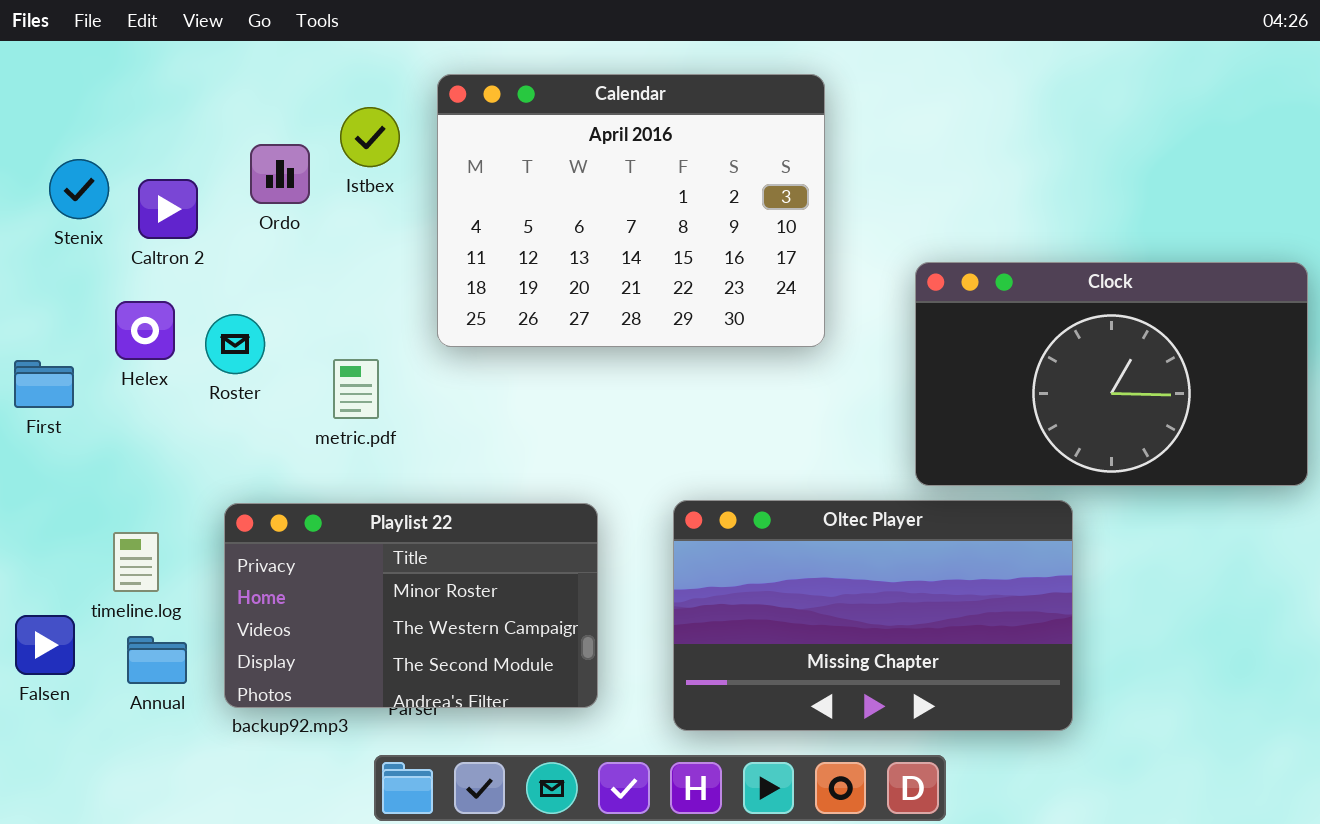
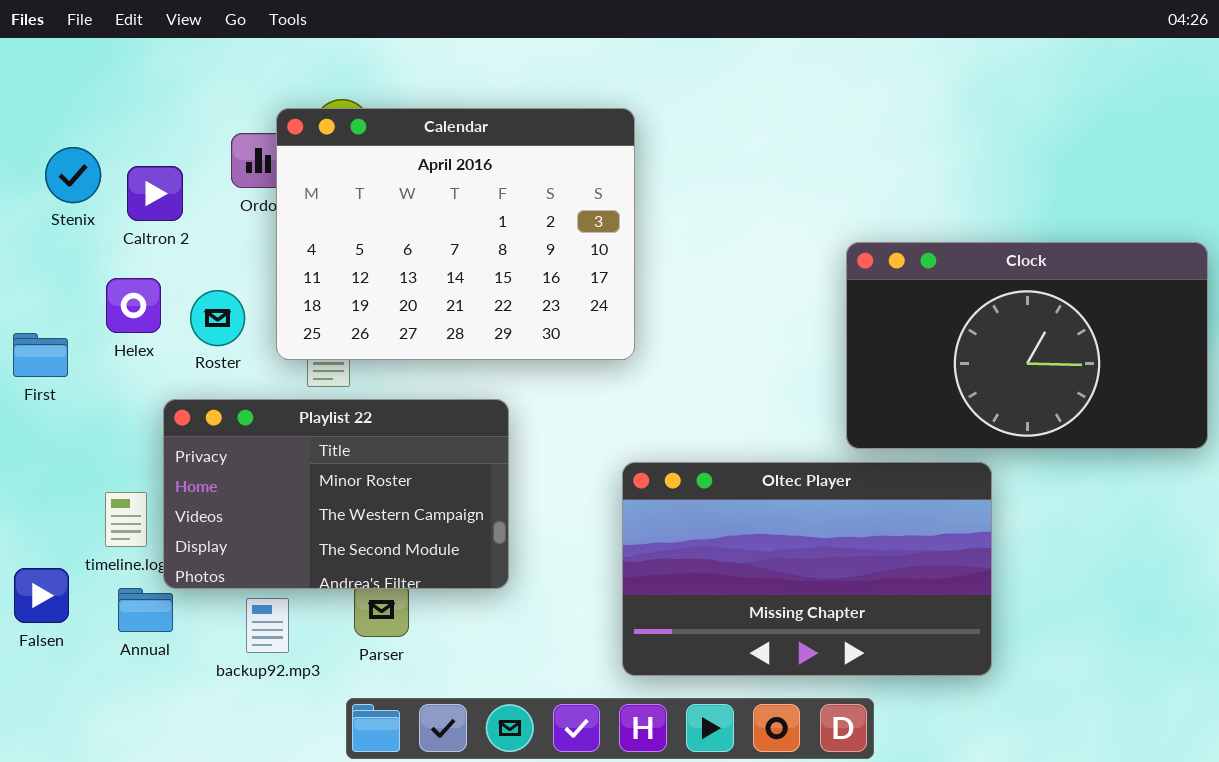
Calendar: [437,74,825,347] -> [276,108,635,360], moved
Playlist 22: [224,503,598,708] -> [163,399,509,589], moved

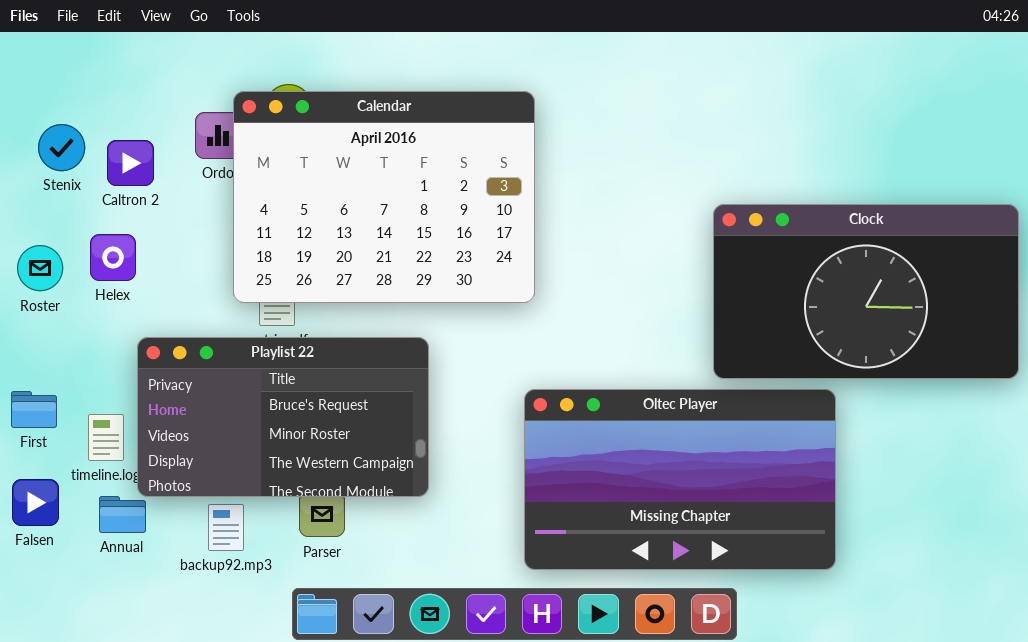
Roster: [190,290,245,346] -> [17,245,63,291], moved
First: [13,333,68,377] -> [11,391,57,428], moved
Playlist 22: [163,399,509,589] -> [137,337,429,497], scrolled up 1 row

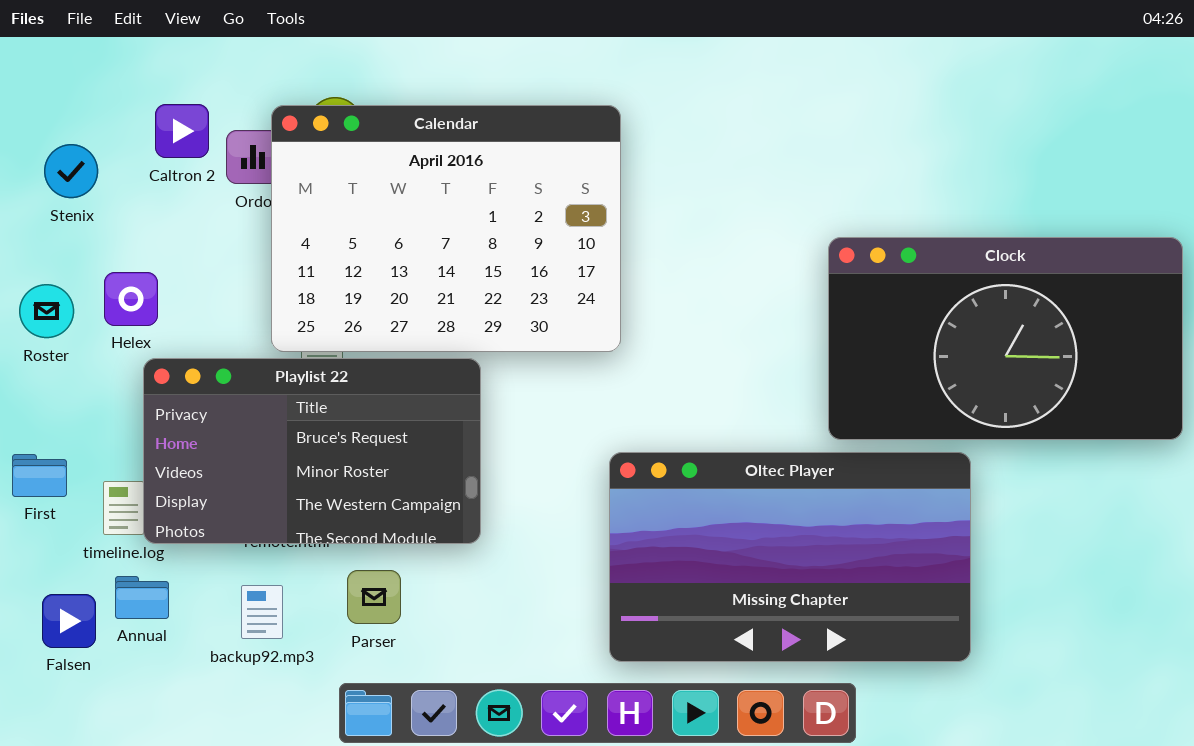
Caltron 2: [107,140,154,186] -> [155,104,209,158], moved
Playlist 22: [137,337,429,497] -> [143,358,481,544], moved
Falsen: [12,479,59,526] -> [42,594,96,648], moved

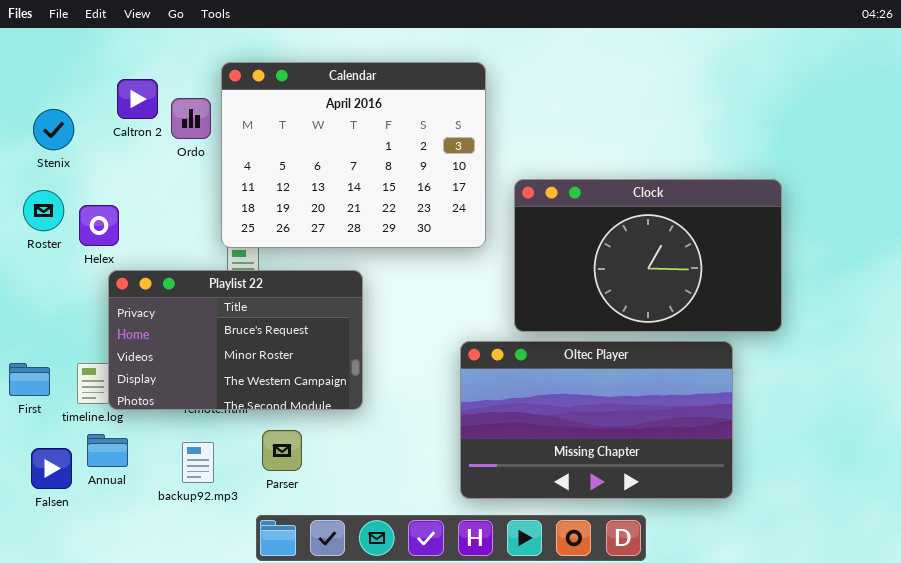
Calendar: [271,105,621,352] -> [221,62,486,248], moved
Clock: [828,237,1183,440] -> [514,179,782,332], moved
Roster: [19,284,74,338] -> [23,190,64,231], moved
First: [12,454,67,497] -> [9,363,50,396], moved

